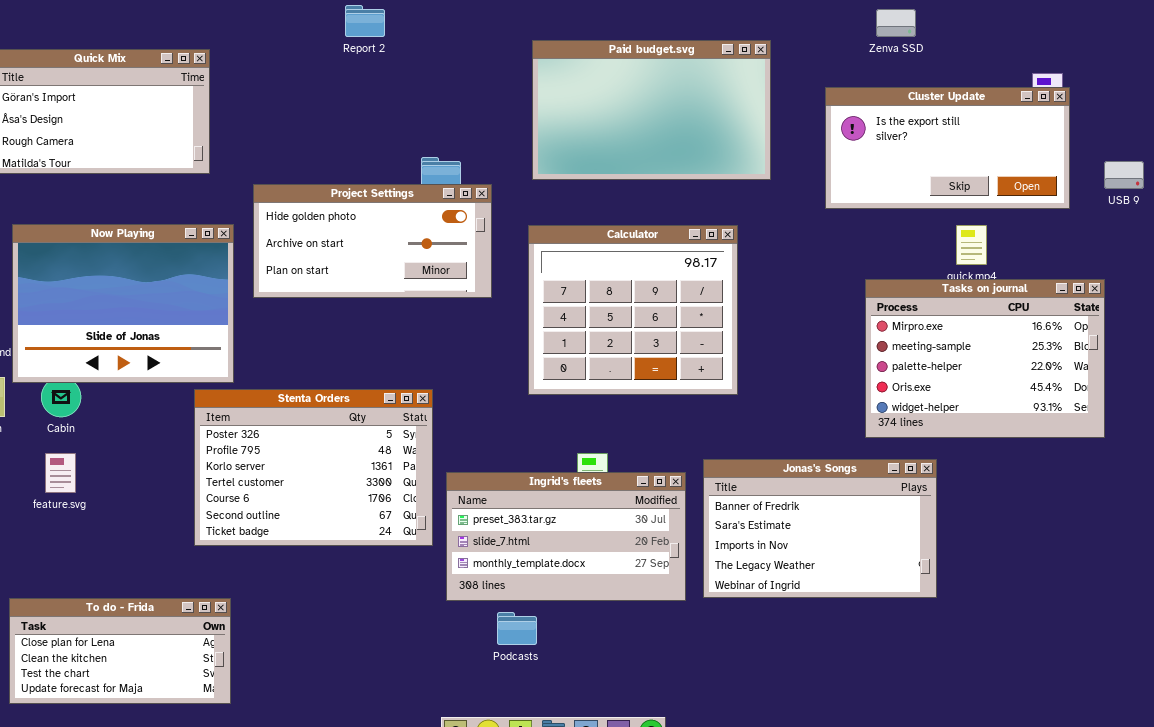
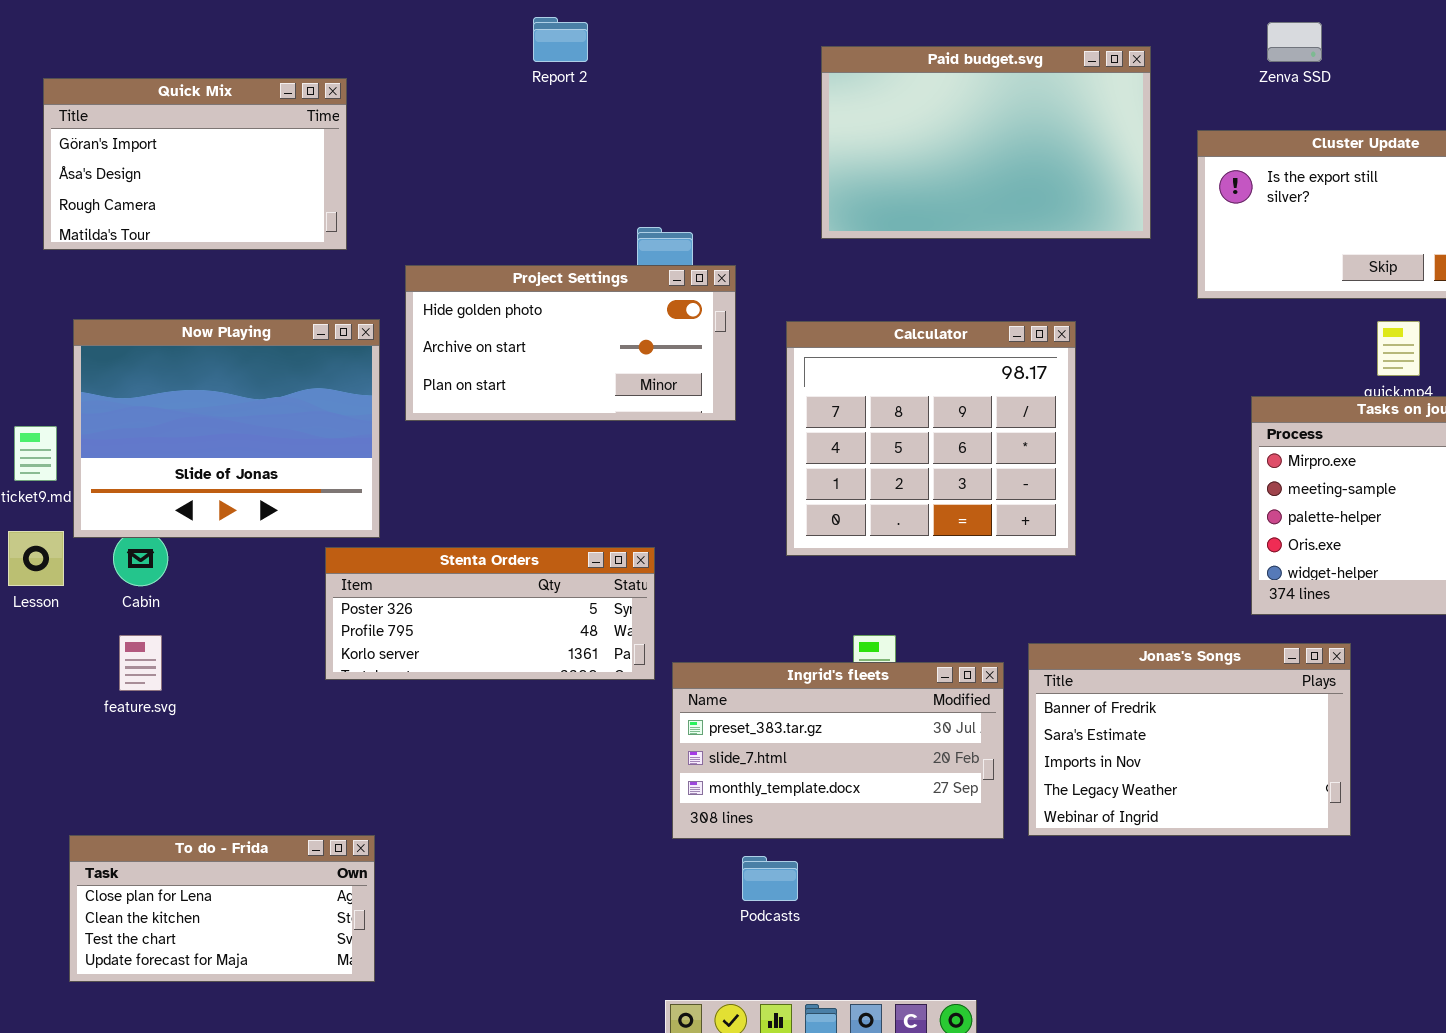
Paid budget.svg: [532,40,771,180] -> [821,46,1151,239], moved
Stenta Orders: [194,389,433,546] -> [325,547,655,680], resized

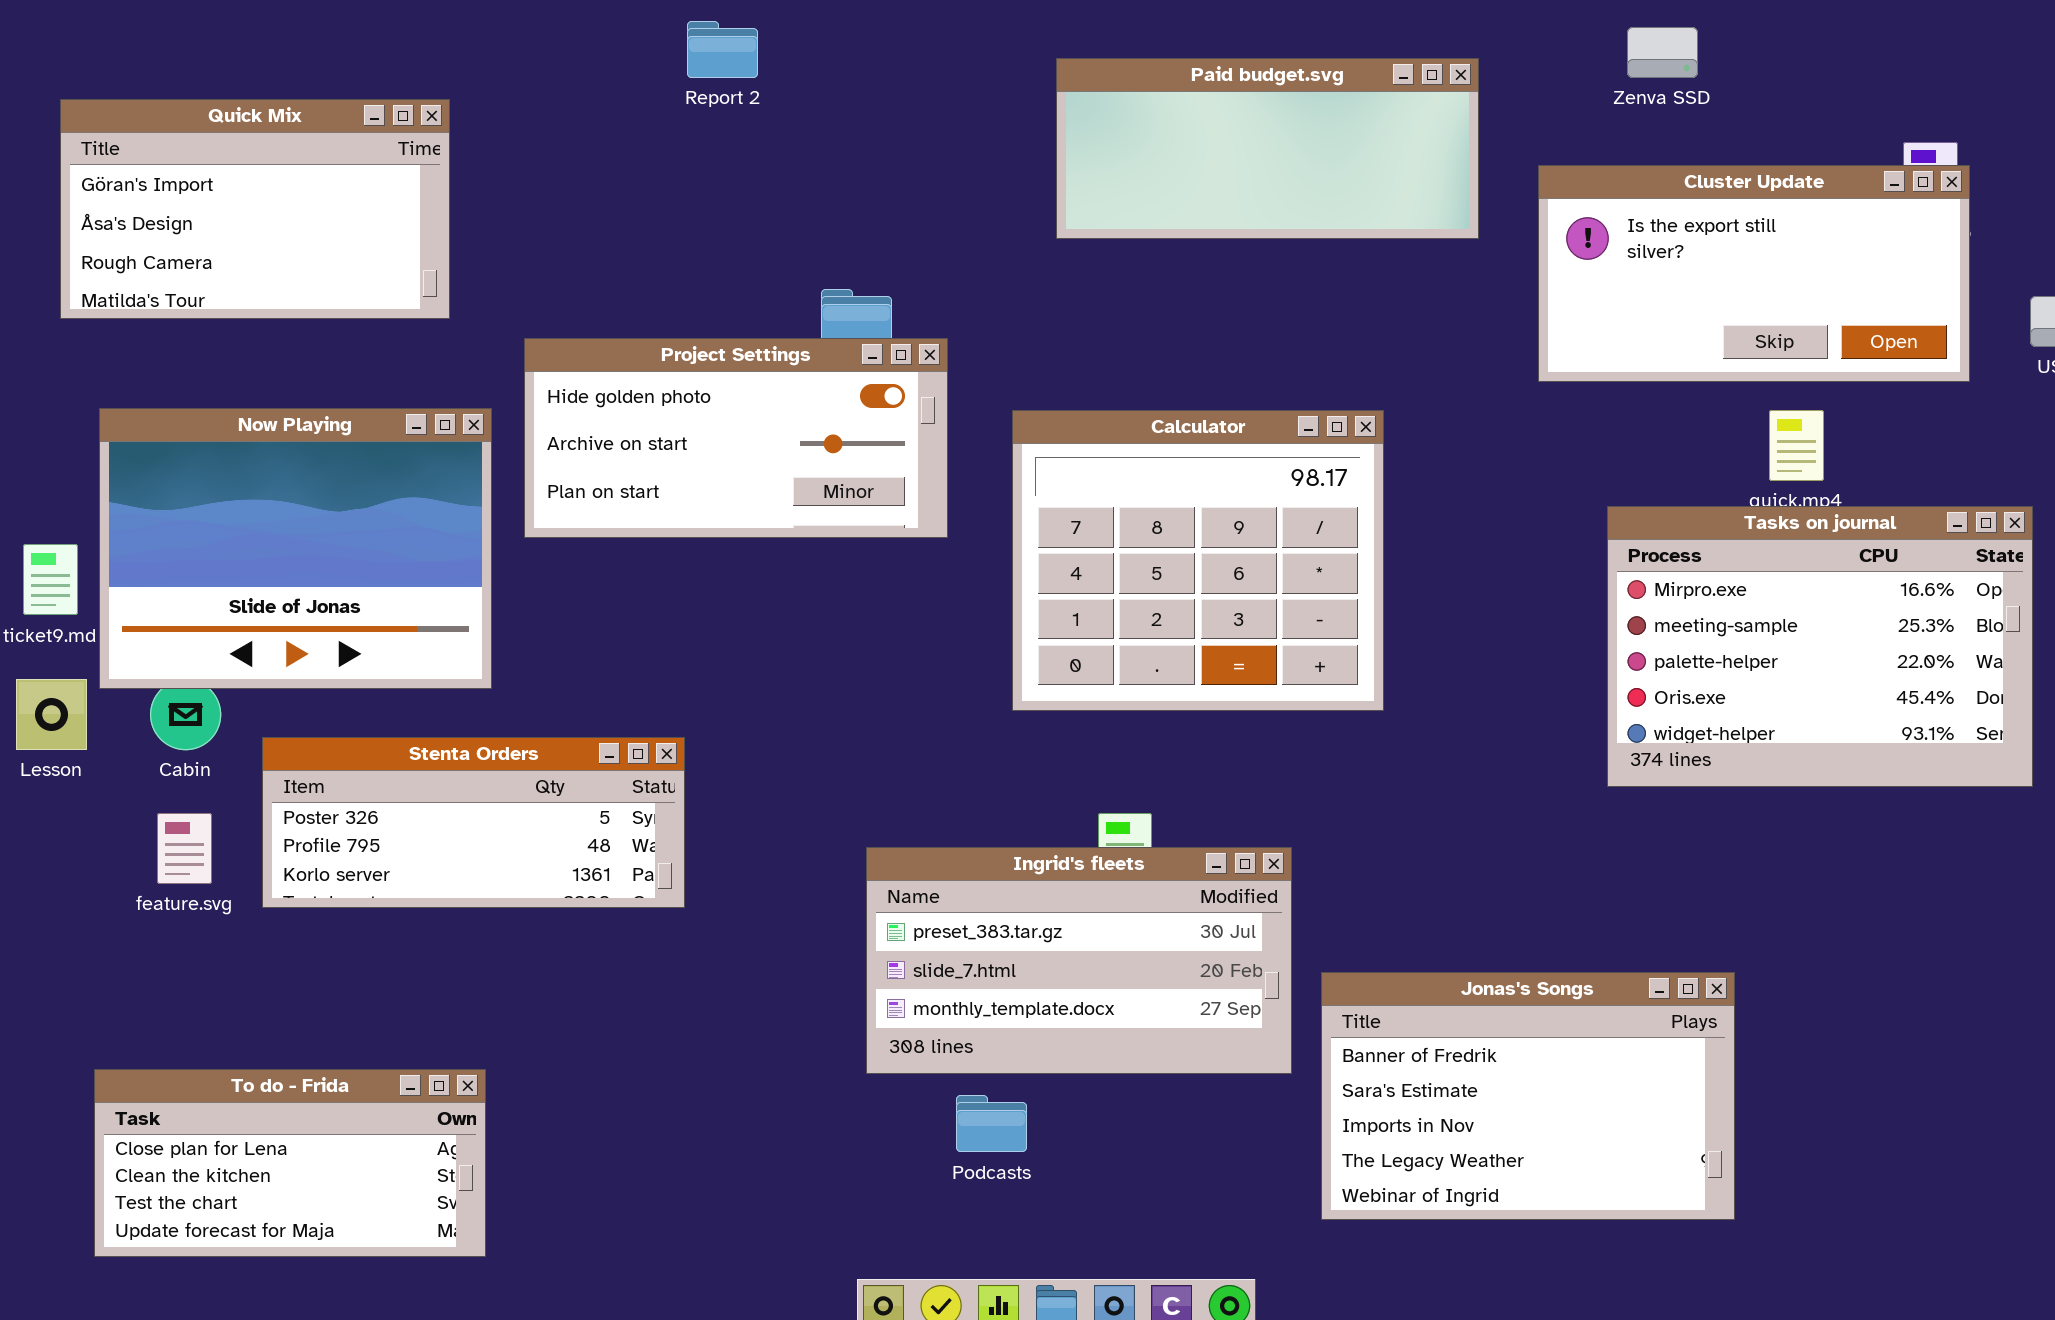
Paid budget.svg: [821,46,1151,239] -> [1056,58,1479,239], resized
Stenta Orders: [325,547,655,680] -> [262,737,685,908], moved
Jonas's Songs: [1028,643,1351,836] -> [1321,972,1735,1220], moved

